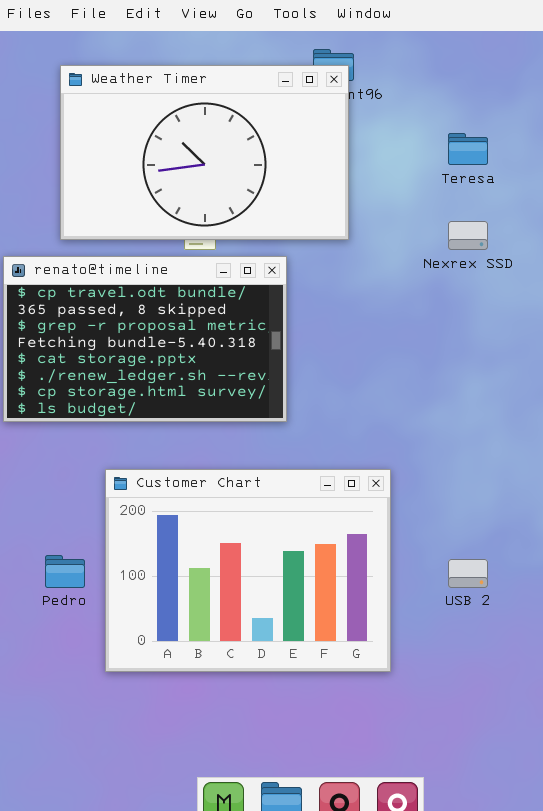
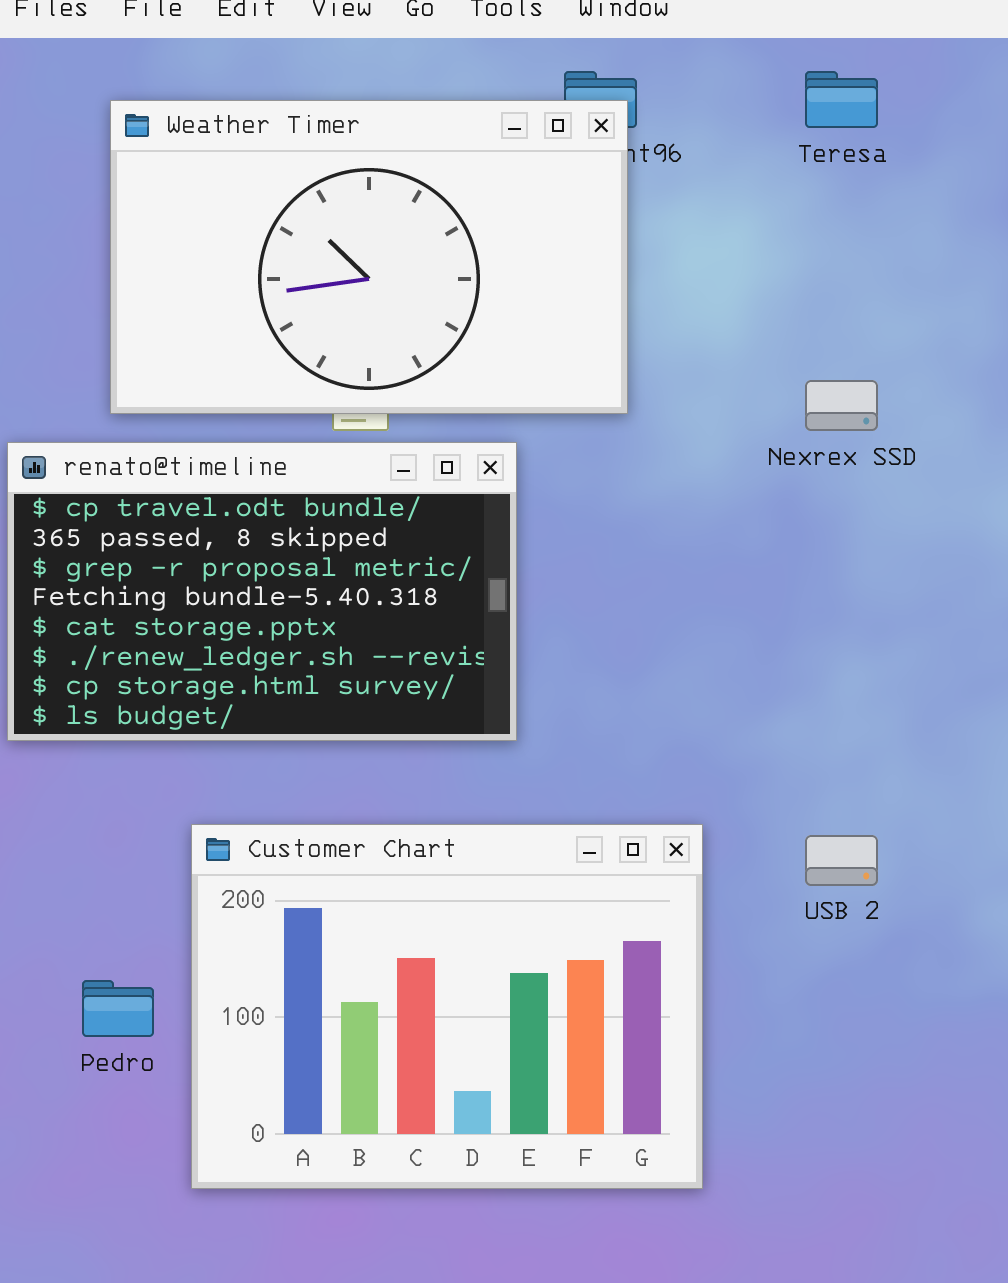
Teresa: [448,133,488,165] -> [805,71,878,128], moved
USB 2: [448,559,488,588] -> [805,835,878,886], moved

